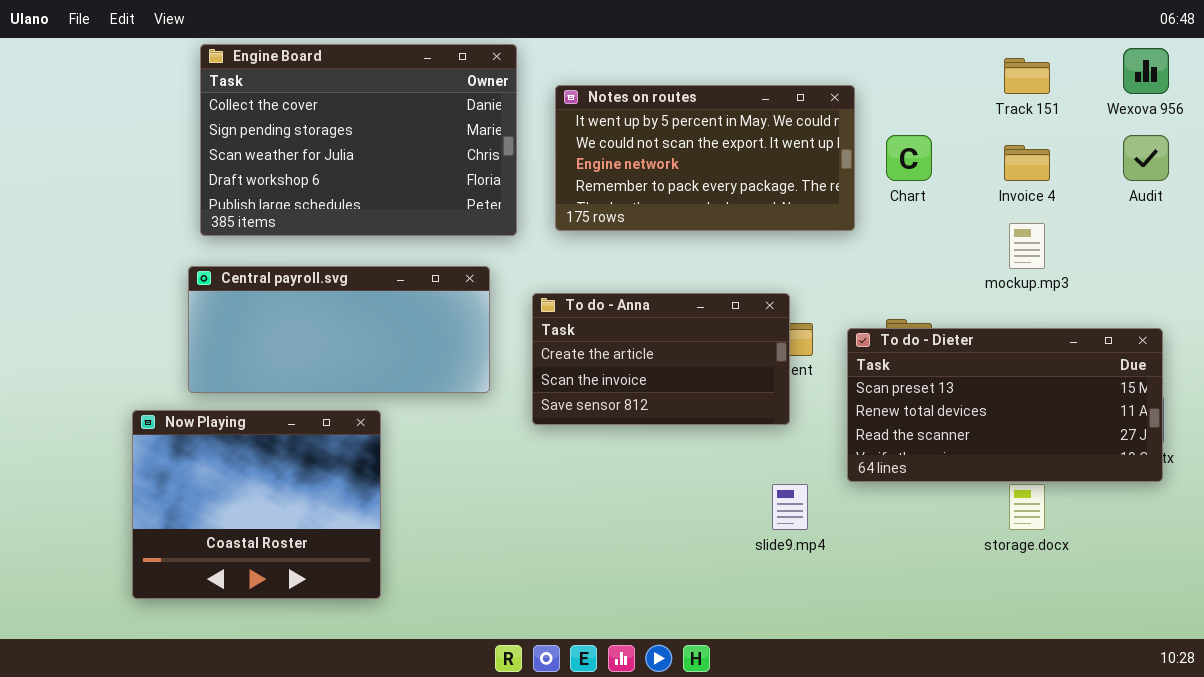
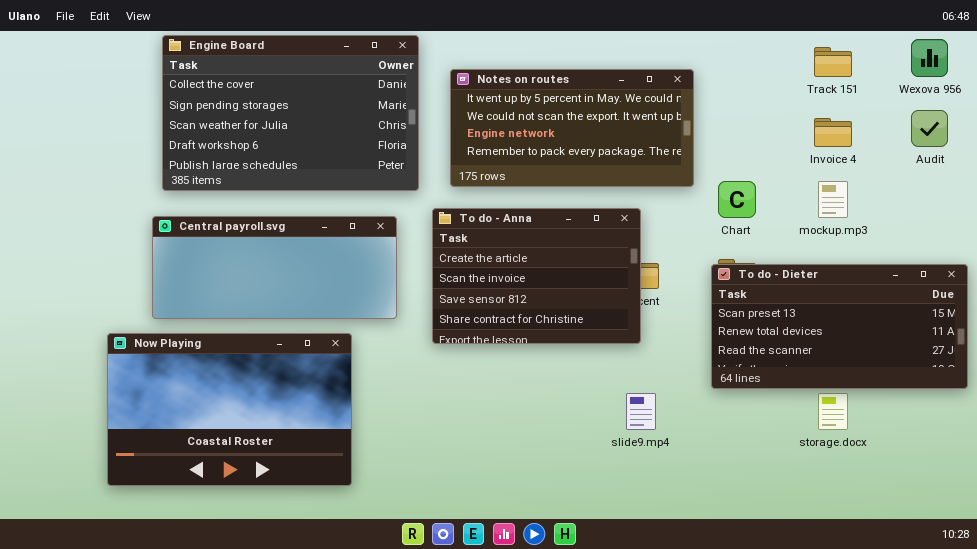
Chart: [886,135,932,181] -> [718,181,756,218], moved
To do - Anna: [532,293,790,425] -> [432,208,641,344], resized
To do - Dieter: [847,328,1163,482] -> [711,264,968,389], moved
Now Playing: [132,410,381,599] -> [107,333,352,486], resized

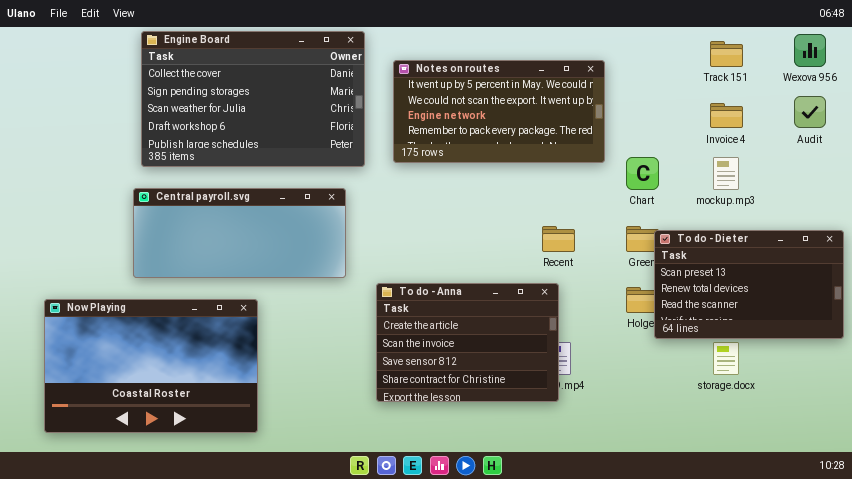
To do - Anna: [432,208,641,344] -> [376,283,559,402], moved
To do - Dieter: [711,264,968,389] -> [654,230,844,339], resized
Now Playing: [107,333,352,486] -> [44,299,258,433], moved

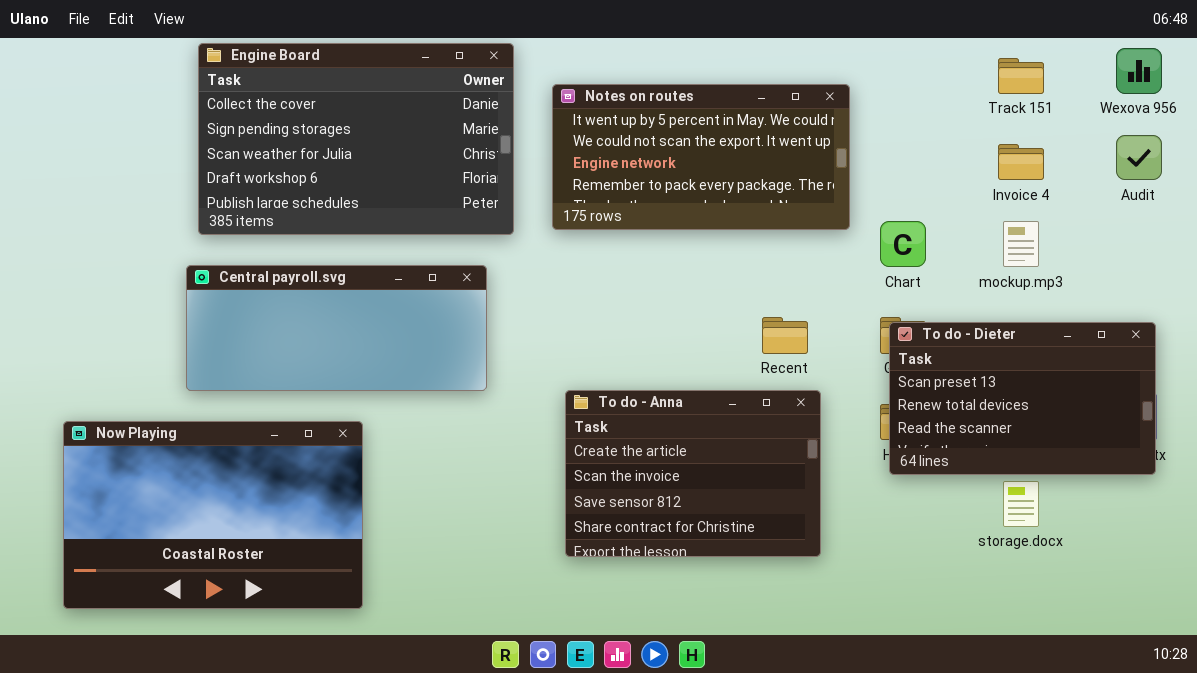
To do - Dieter: [654,230,844,339] -> [889,322,1156,475], moved
To do - Anna: [376,283,559,402] -> [565,390,821,557], moved

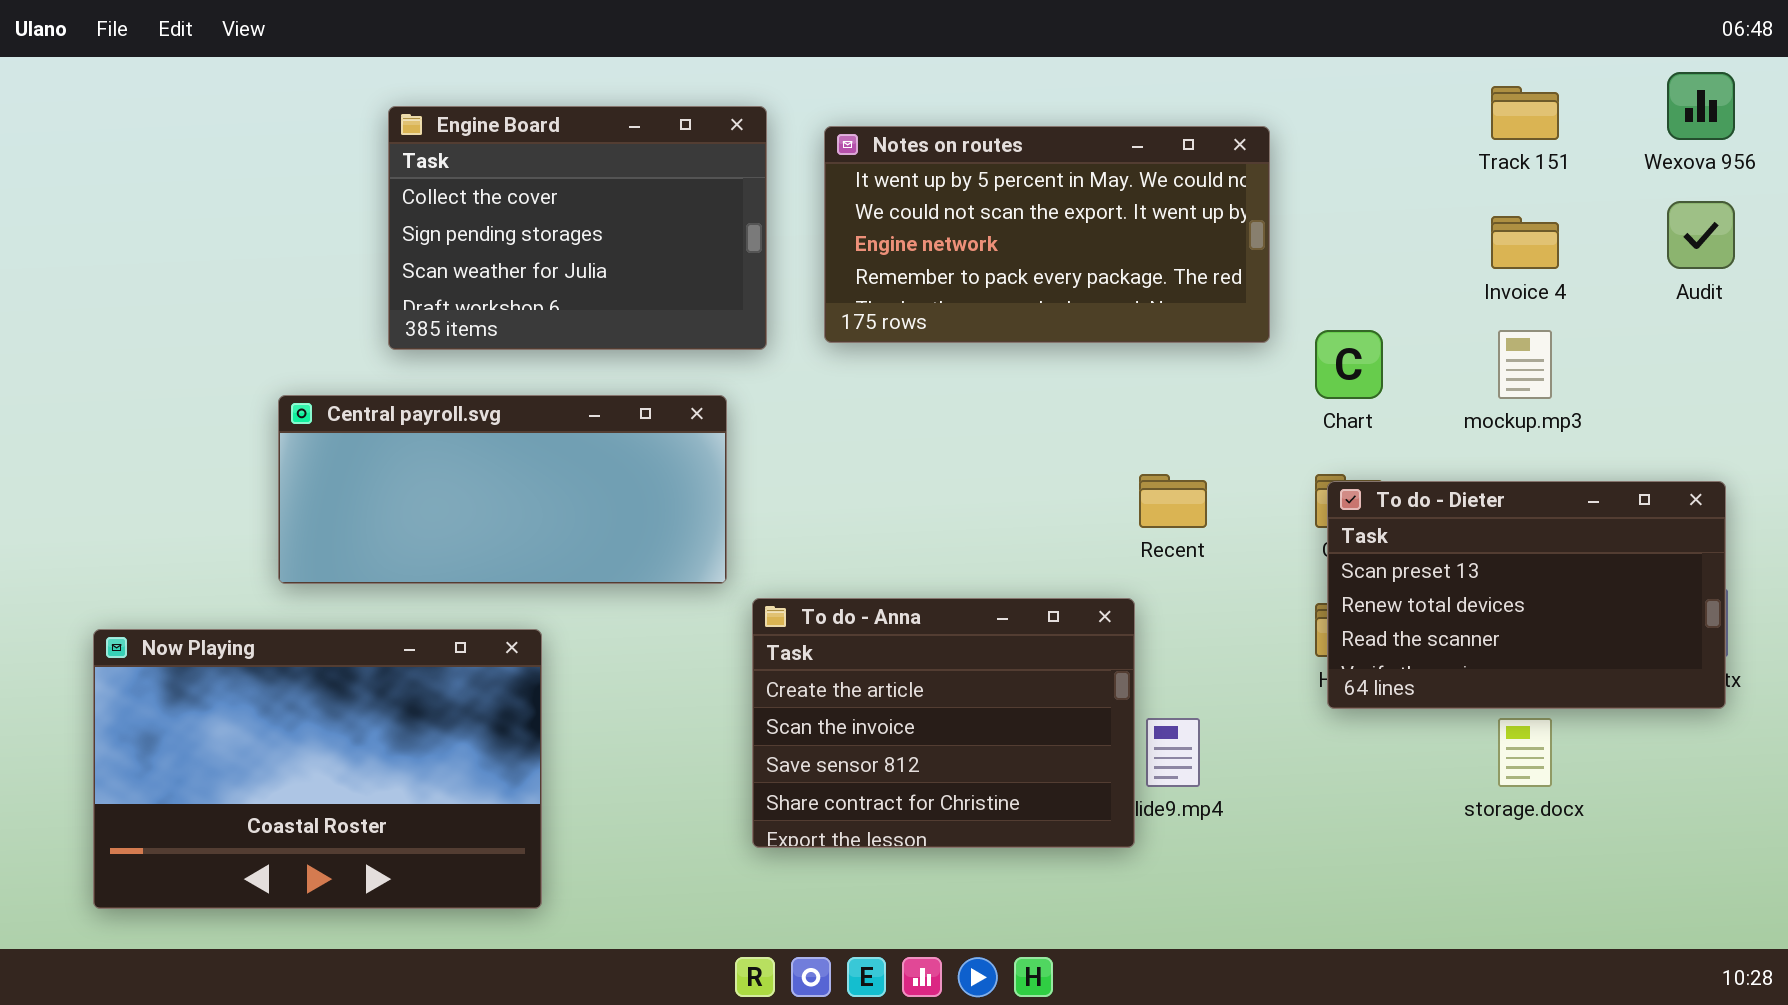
Engine Board: [198,43,514,235] -> [388,106,767,350], resized
To do - Anna: [565,390,821,557] -> [752,598,1135,848], moved

